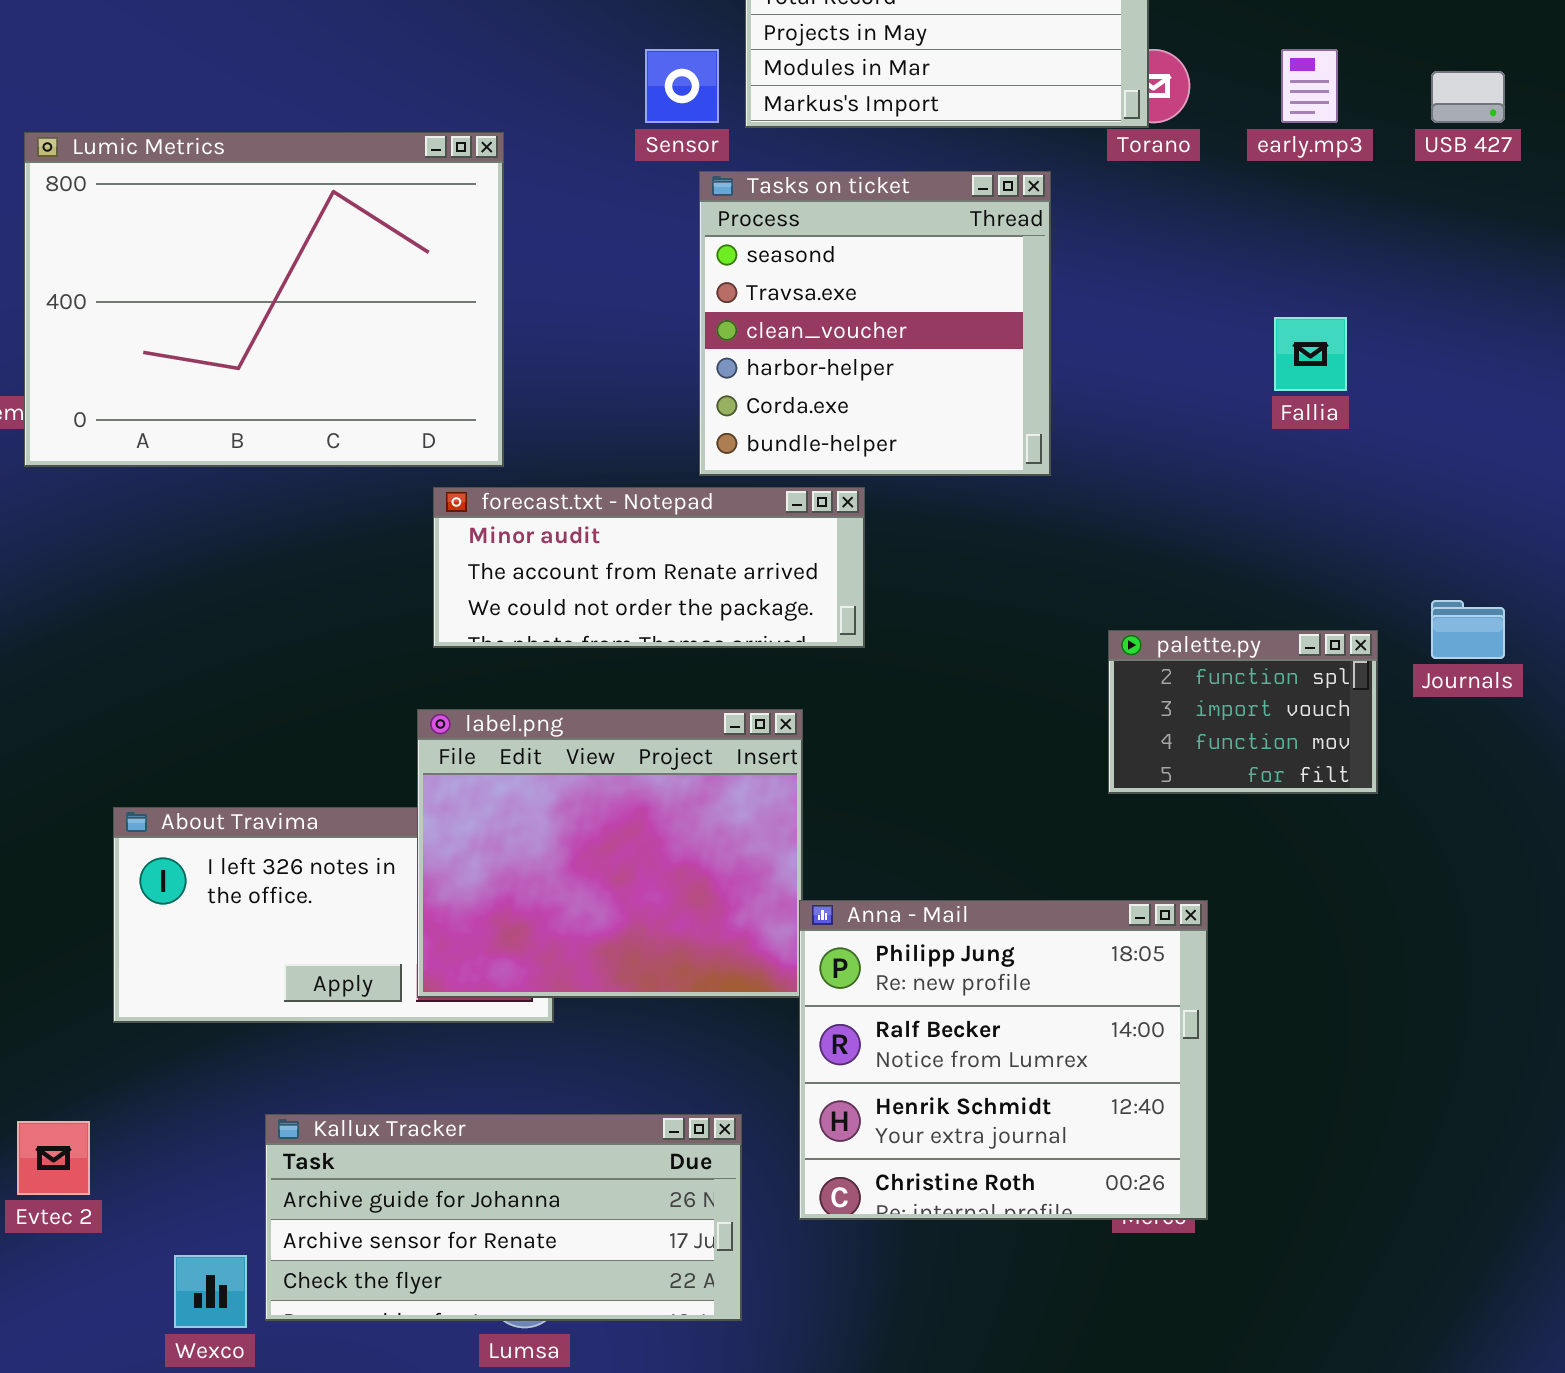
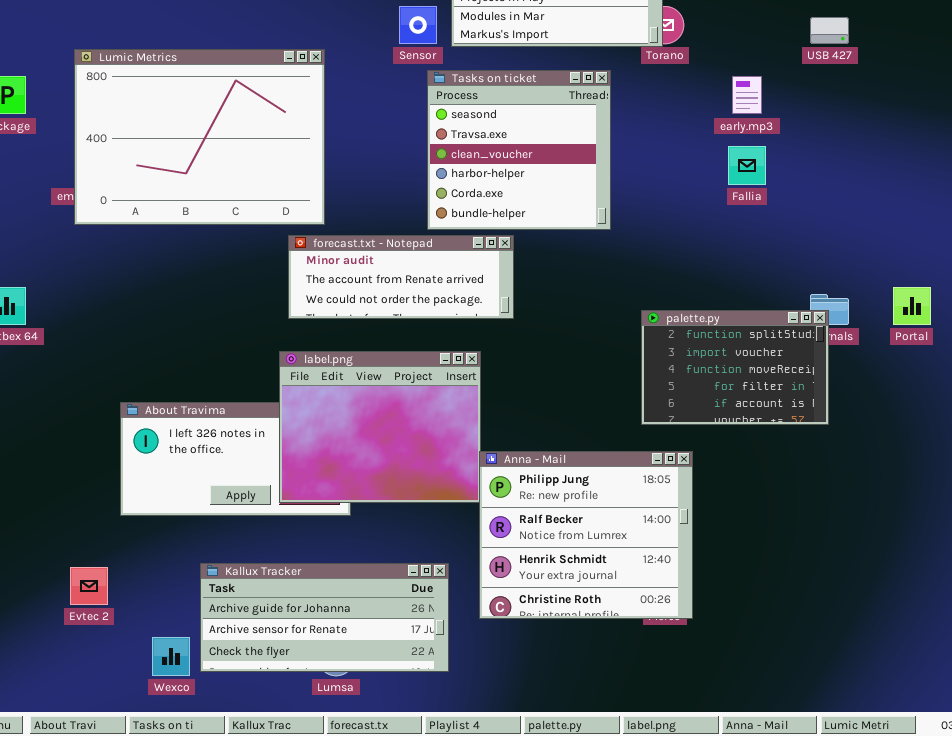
early.mp3: [1281,49,1338,123] -> [732,76,762,114], moved
palette.py: [1108,630,1378,794] -> [641,310,829,425], resized

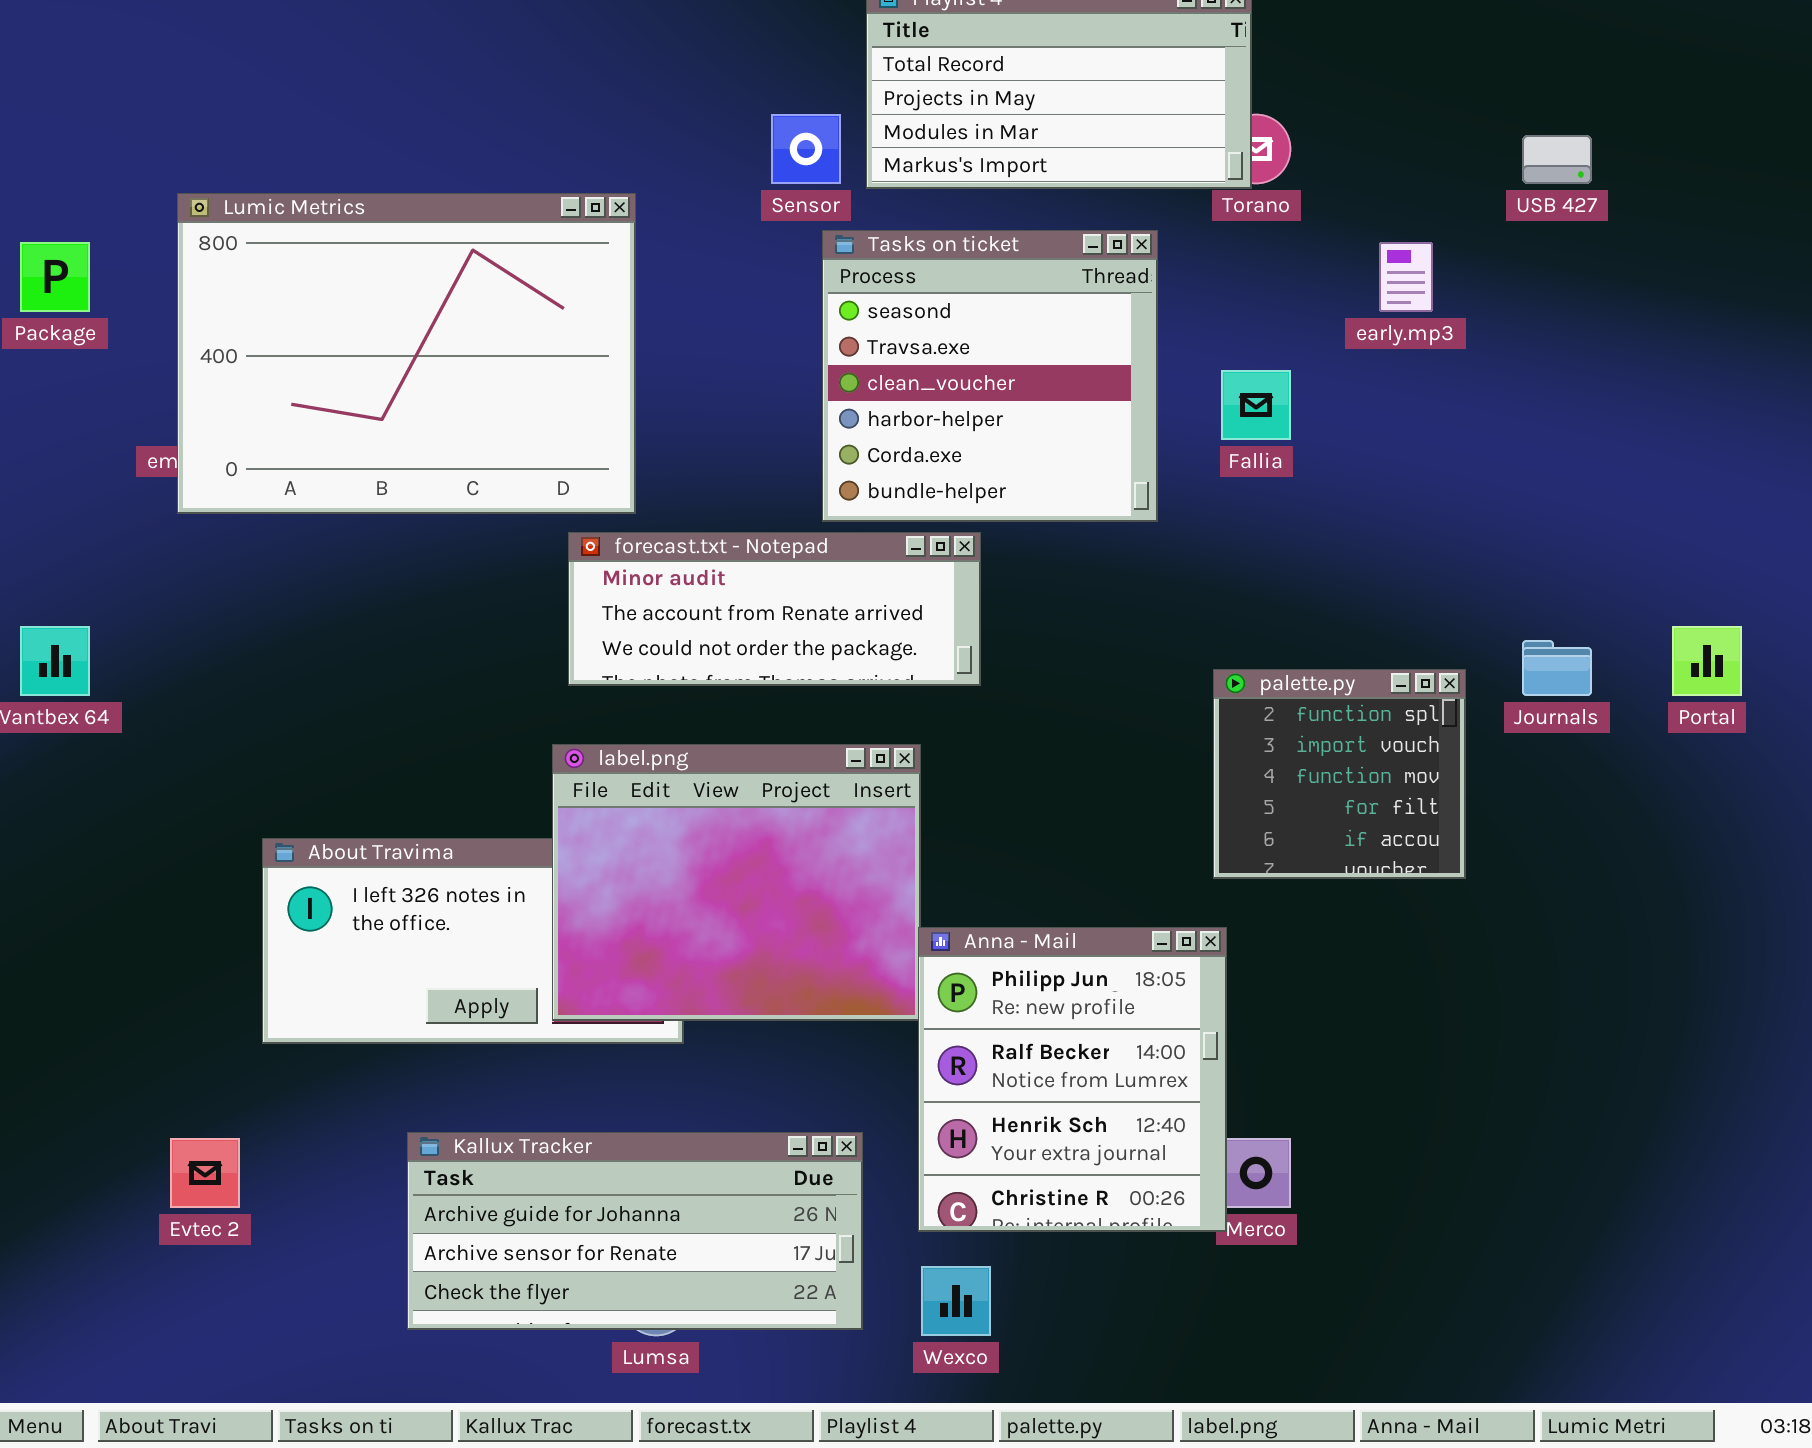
Fallia: [728,146,766,185] -> [1221,370,1291,440], moved
palette.py: [641,310,829,425] -> [1213,669,1466,879], resized
Anna - Mail: [479,451,693,619] -> [918,927,1227,1232], resized
Wexco: [152,637,190,676] -> [921,1266,991,1336], moved

